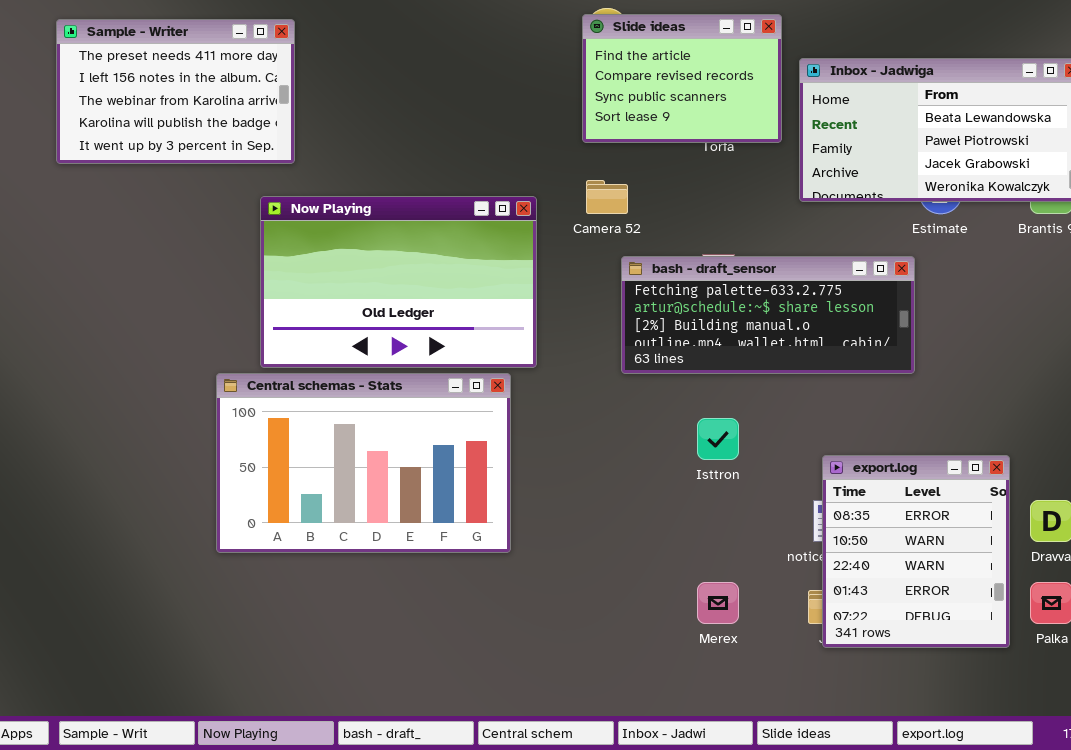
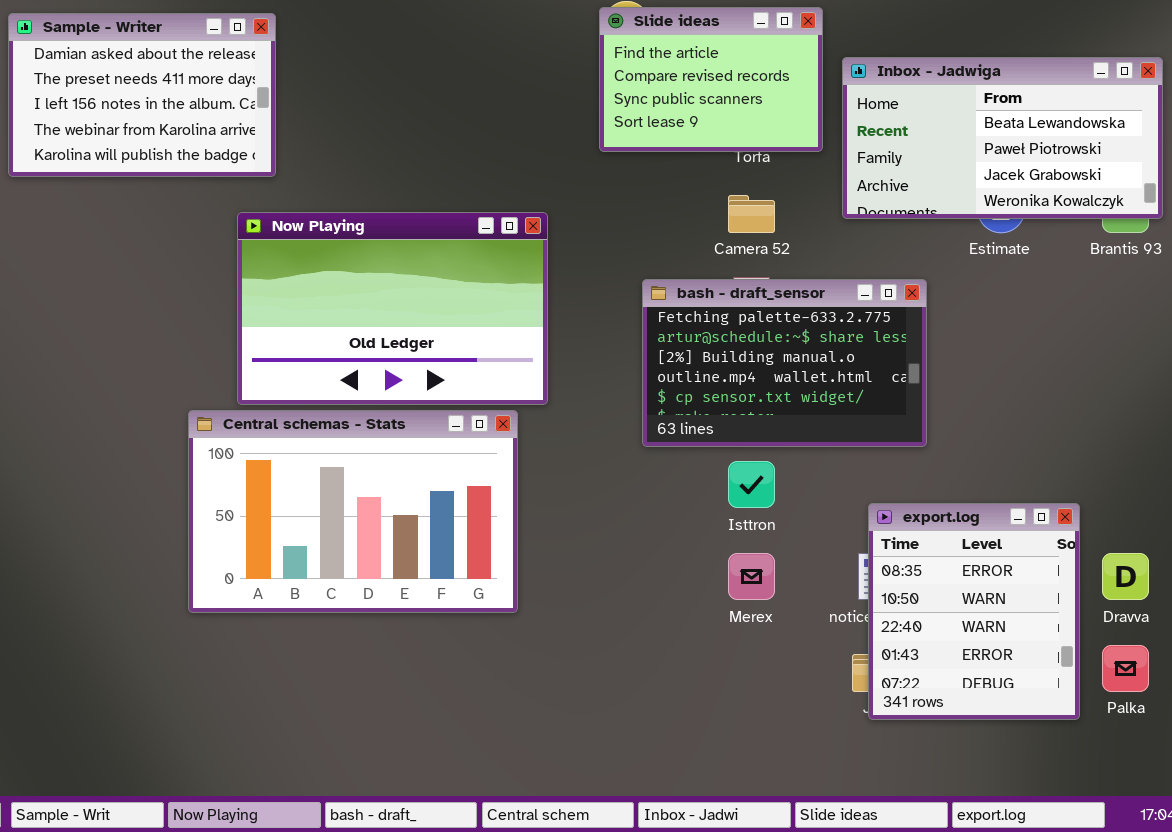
Sample - Writer: [56,19,295,164] -> [8,13,276,177], scrolled up 1 row
Camera 52: [586,180,628,214] -> [728,195,775,233], moved
bash - draft_sensor: [621,256,915,374] -> [642,279,927,447], resized
Merex: [697,582,739,624] -> [728,553,775,600], moved

